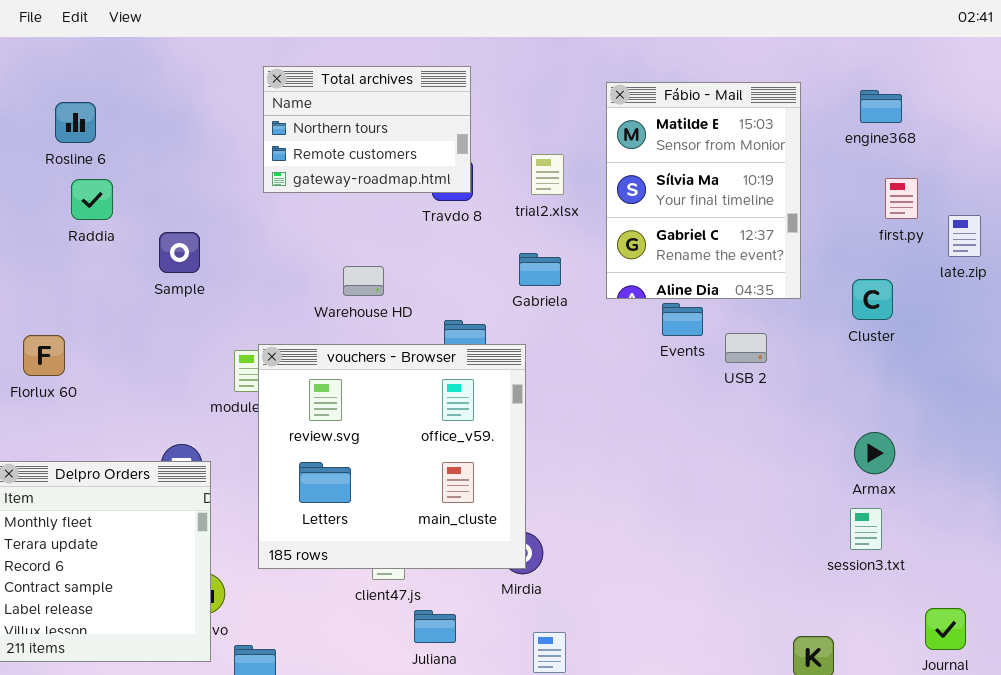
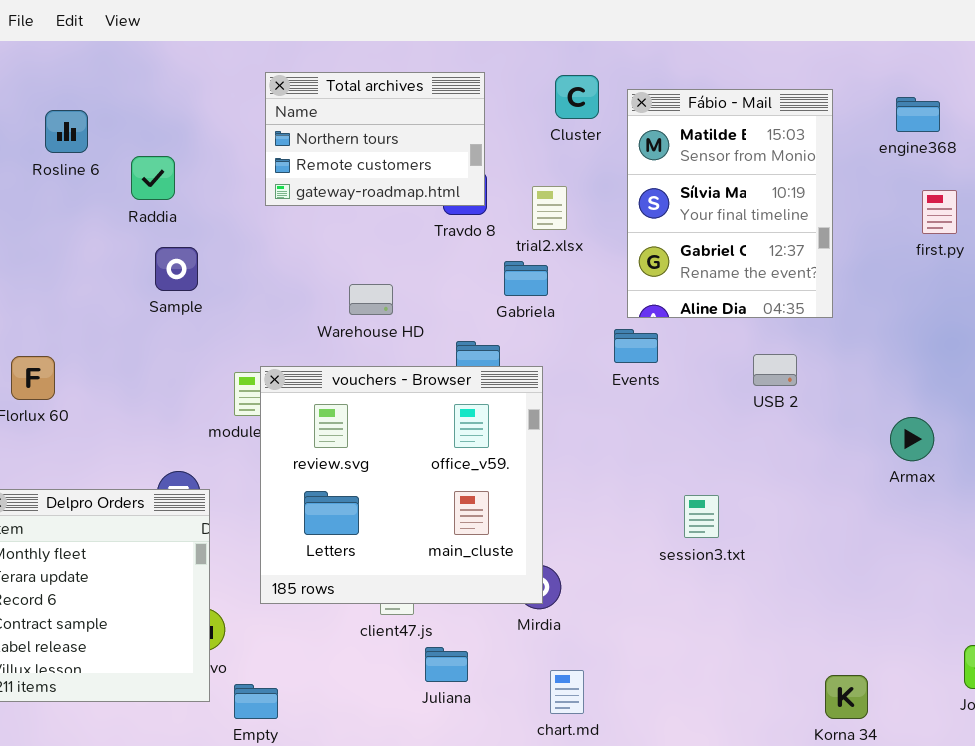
trial2.xlsx: [531,154,564,195] -> [532,186,567,230], moved
Raddia: [71,179,113,220] -> [131,156,175,200], moved
Gabriela: [519,253,561,286] -> [504,261,548,296], moved
Cluster: [852,279,893,320] -> [555,75,599,119], moved
Events: [662,303,703,336] -> [614,329,658,363], moved
Armax: [854,432,895,474] -> [890,417,934,461], moved
session3.txt: [850,508,882,550] -> [684,495,719,538], moved

